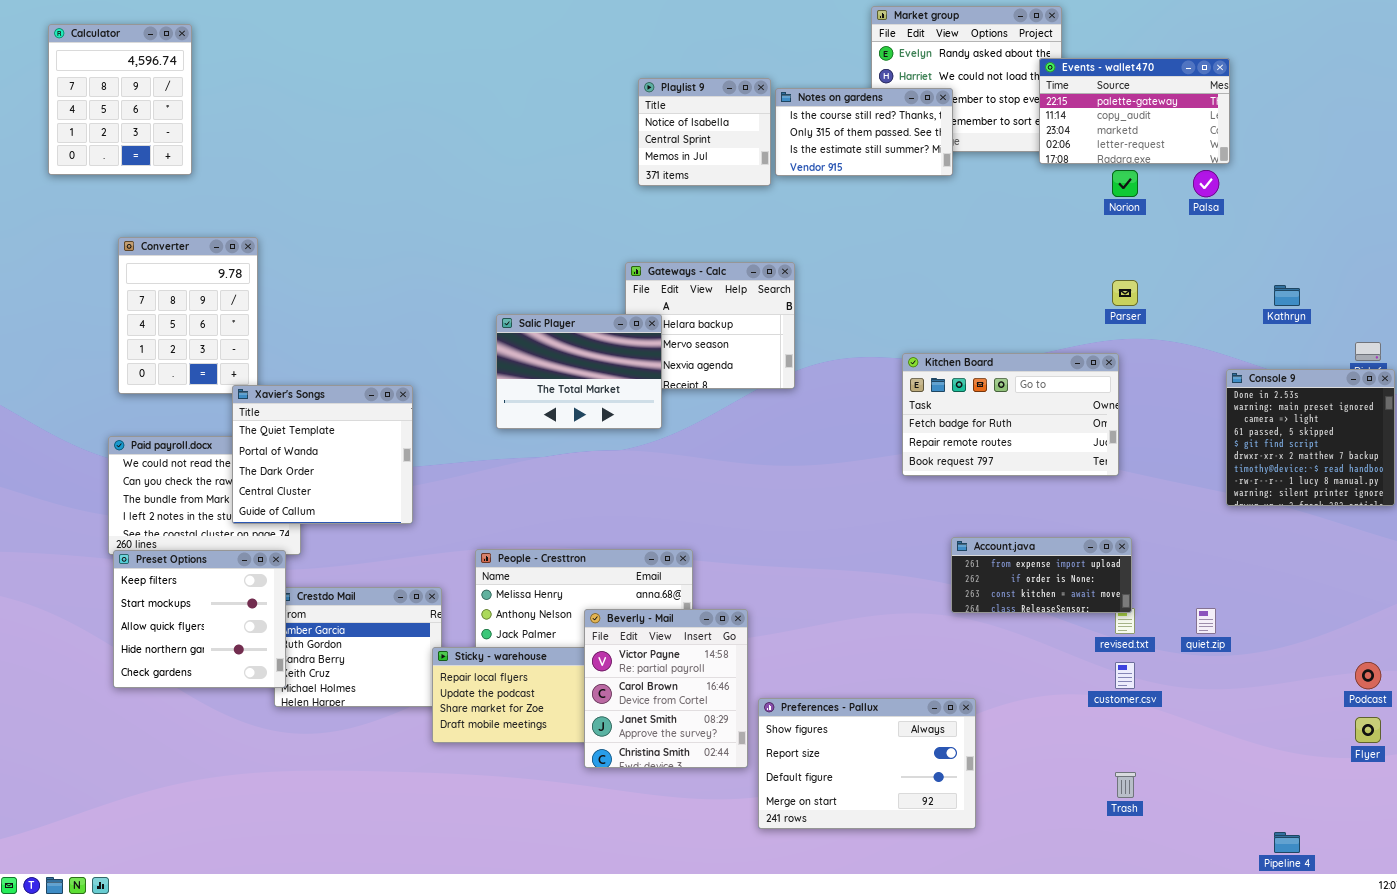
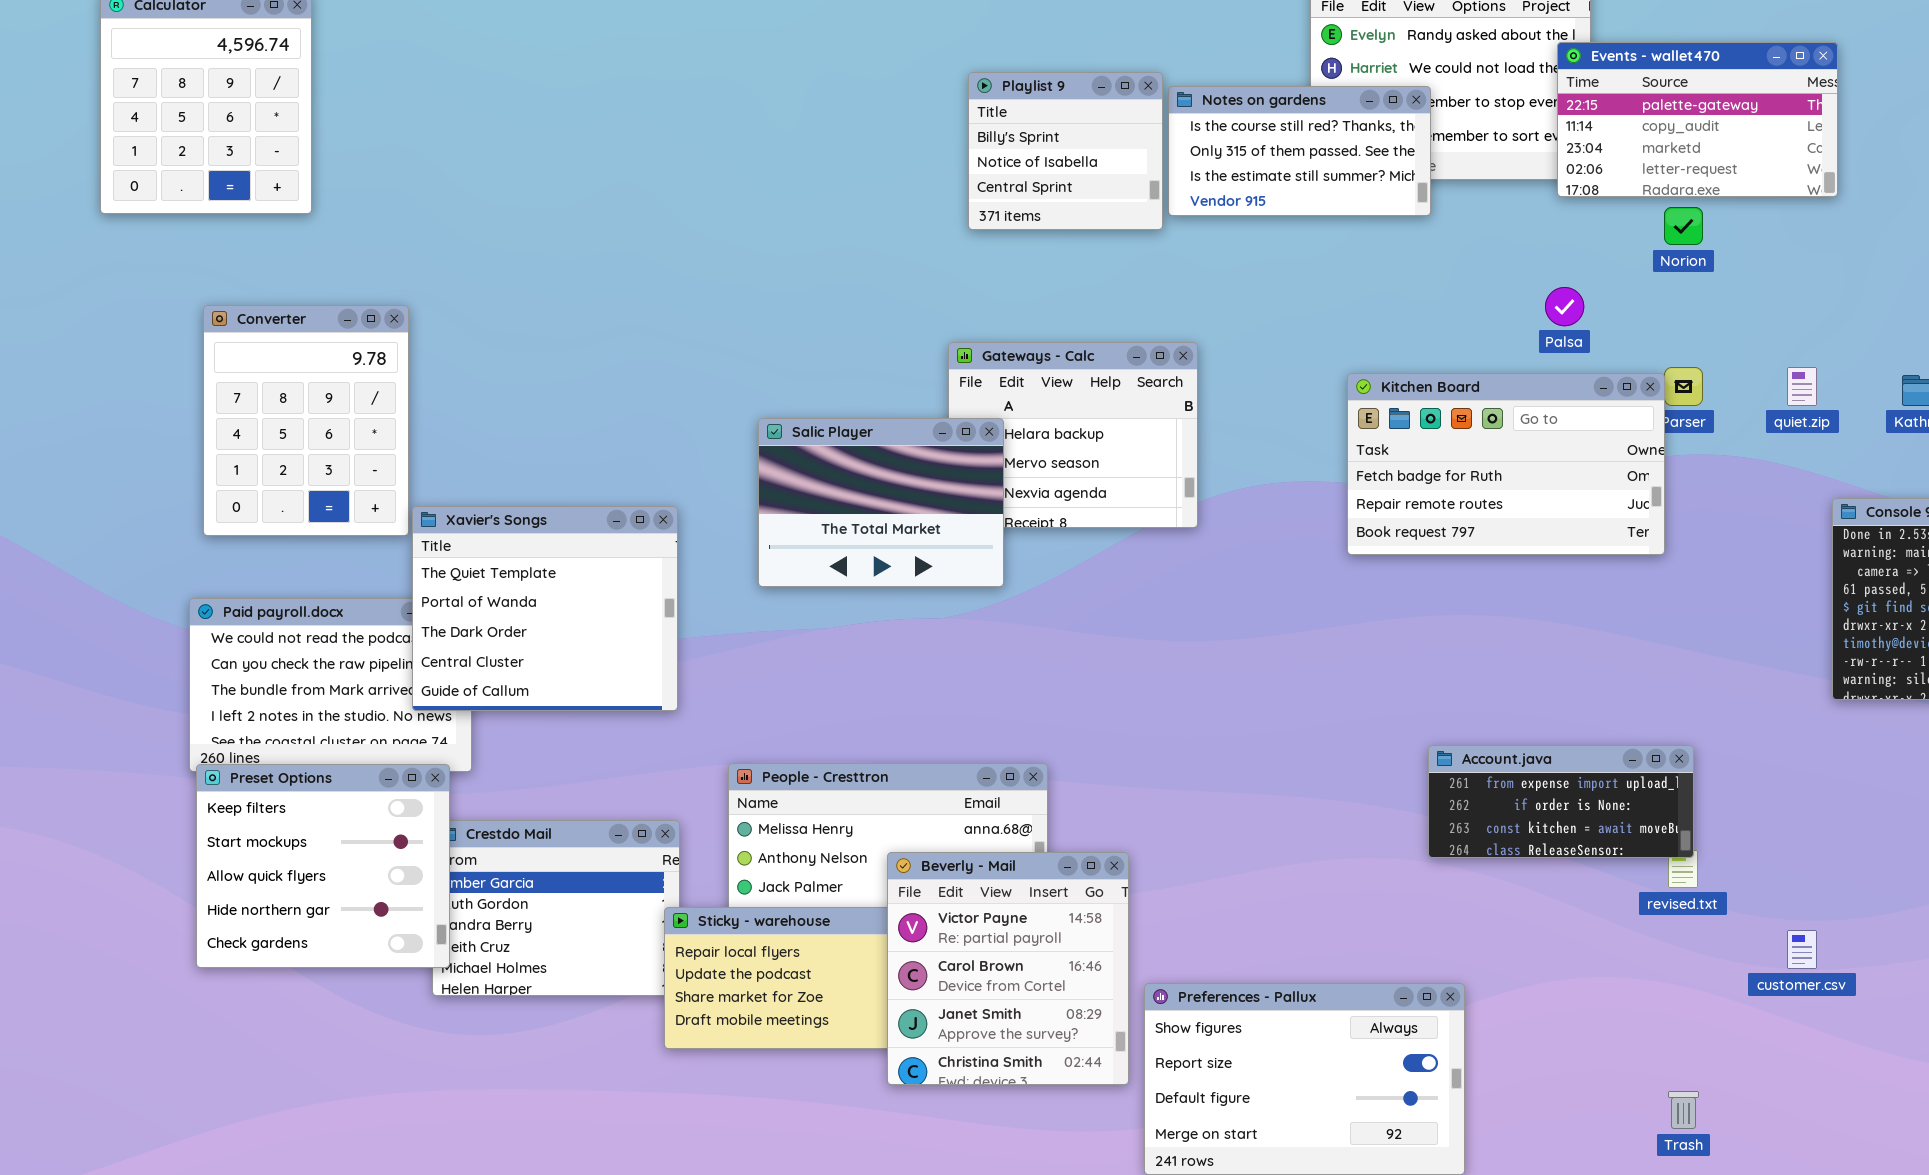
Playlist 9: [638,78,771,186] -> [968,72,1163,230], scrolled up 1 row
Palsa: [1193,170,1219,197] -> [1545,287,1584,326], moved
Kitchen Board: [902,353,1119,476] -> [1347,373,1665,555], moved
Xavier's Songs: [232,385,413,524] -> [412,506,678,711], moved
quiet.zip: [1196,608,1216,634] -> [1787,367,1817,406], moved
customer.csv: [1115,662,1135,689] -> [1787,930,1817,969], moved

